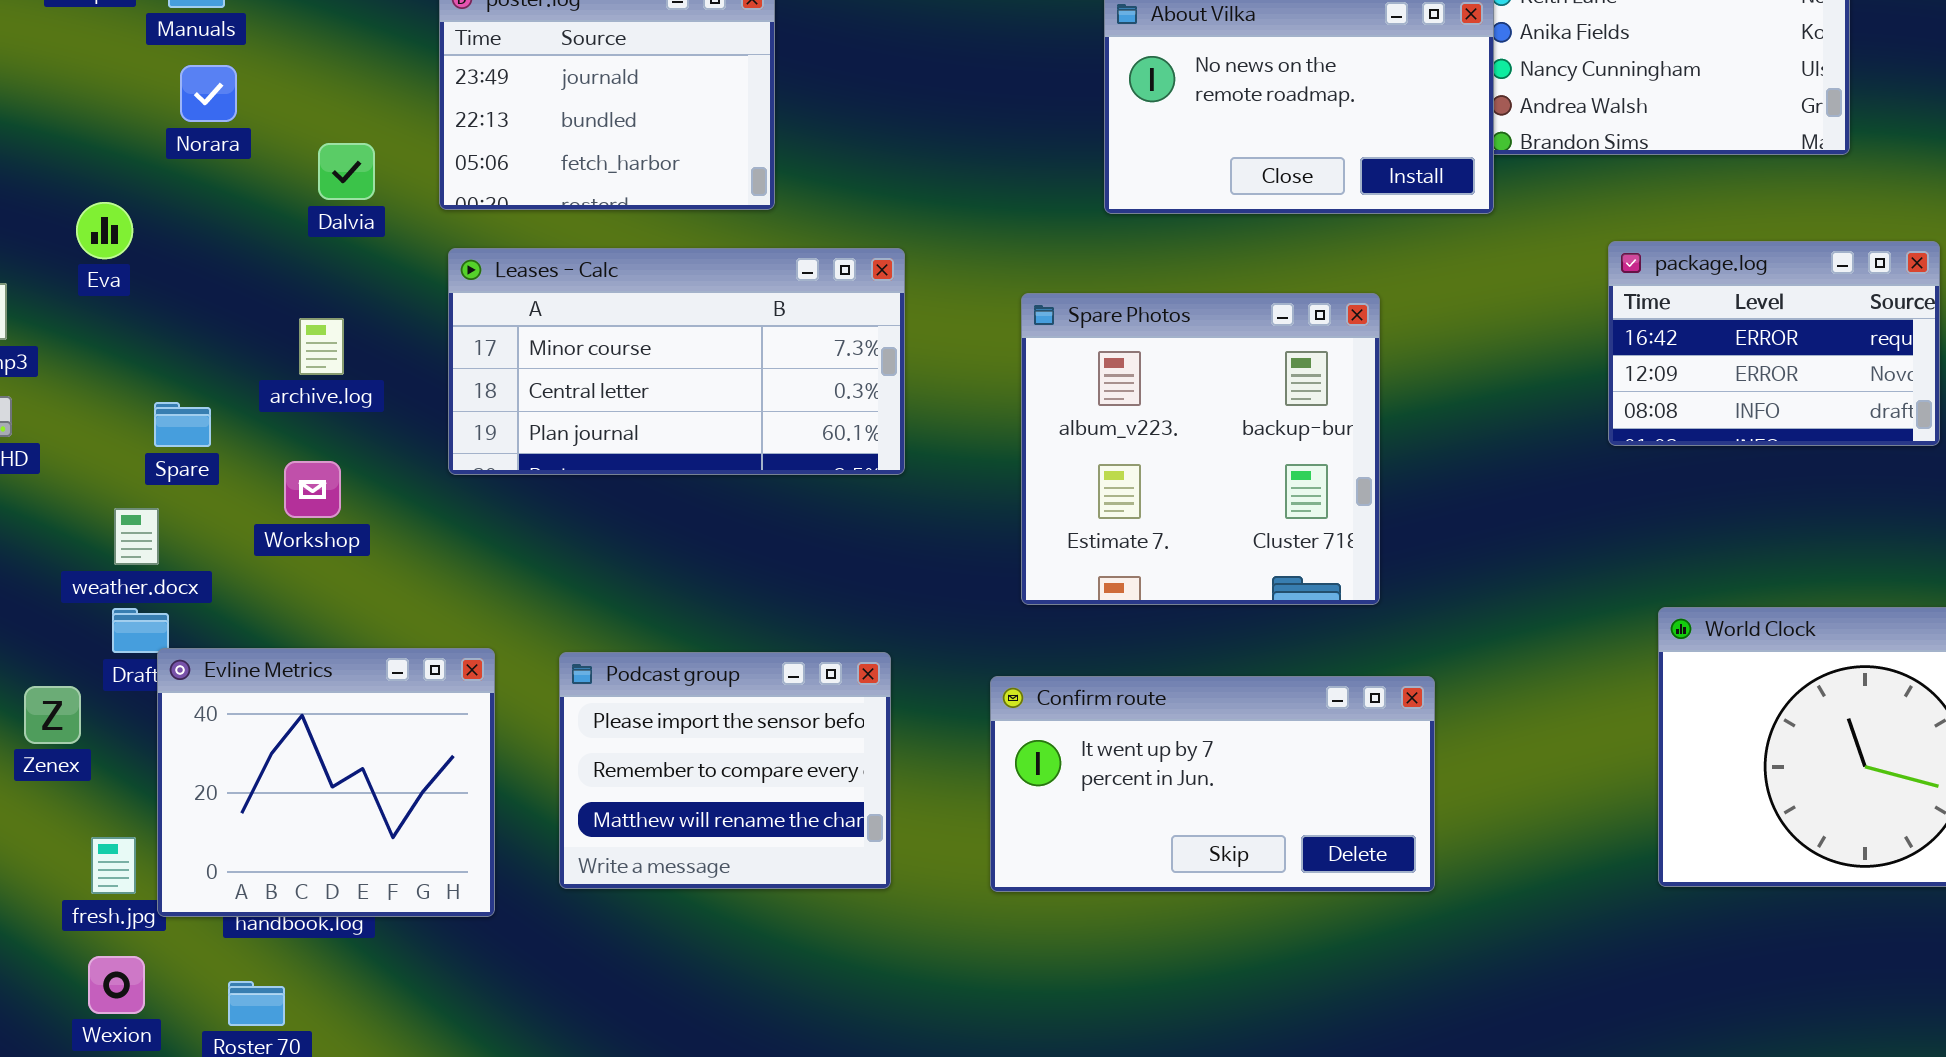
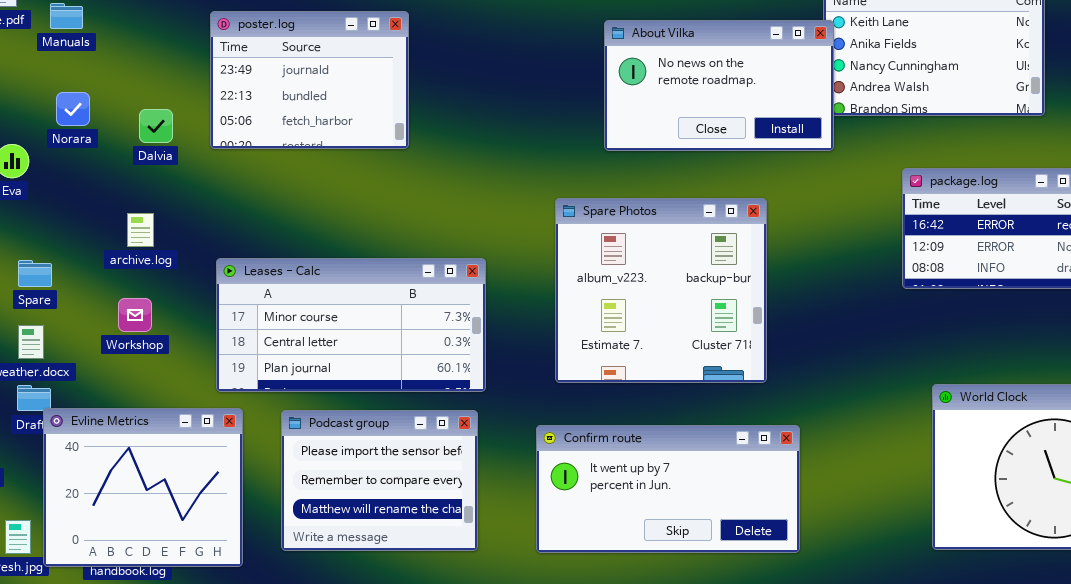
Norara: [180,65,237,122] -> [56,92,90,126], moved
Leases - Calc: [448,248,905,475] -> [216,258,486,392], moved
Spare: [154,402,211,447] -> [18,260,52,287], moved

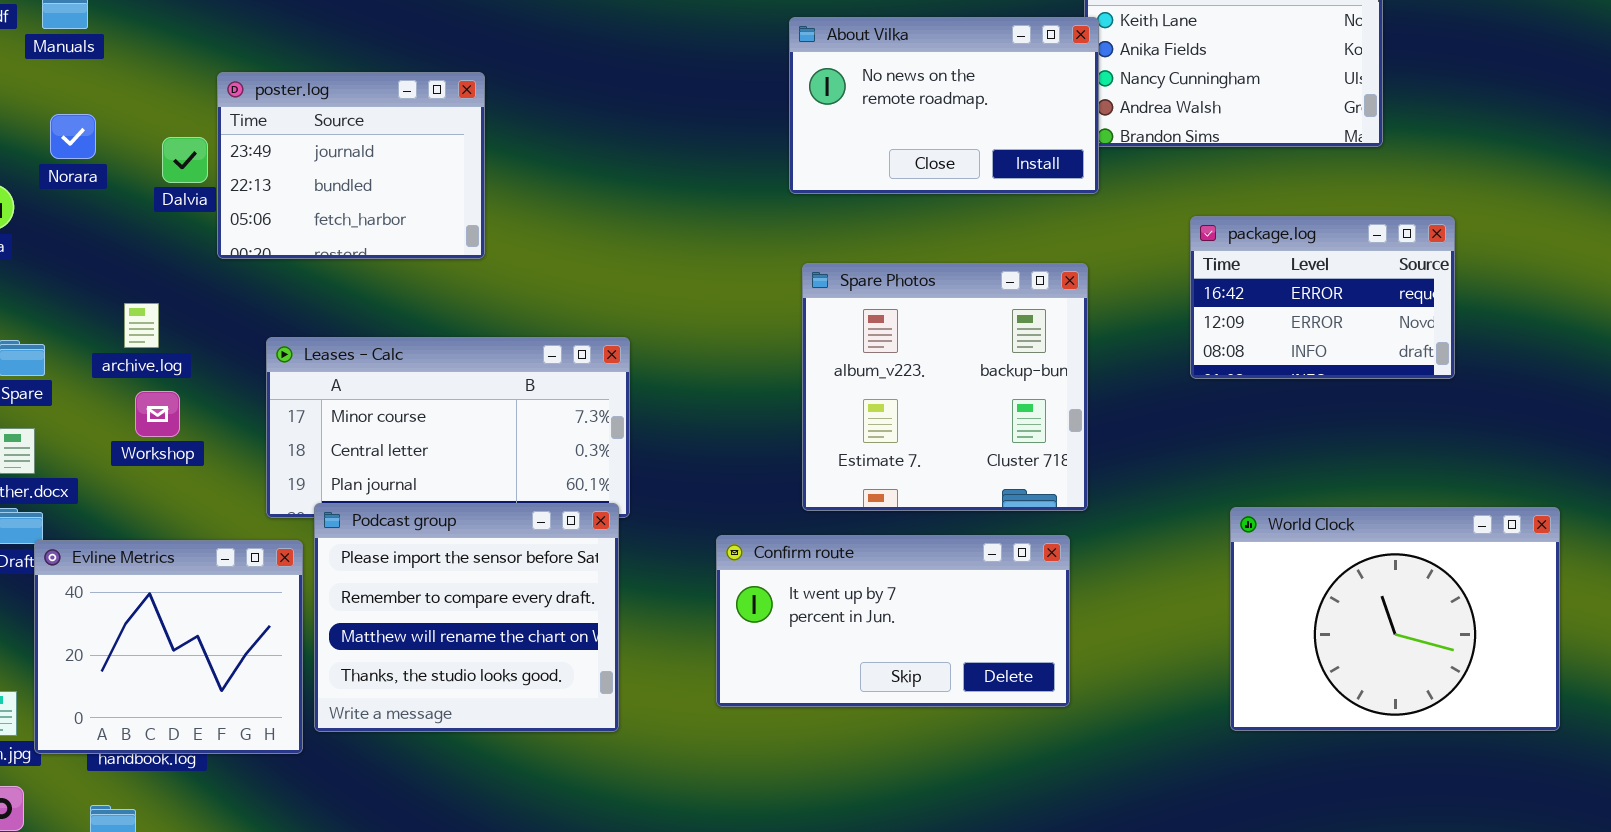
poster.log: [210,11,409,149] -> [217,72,485,259], moved
Spare Photos: [555,198,767,383] -> [802,263,1088,511], moved
archive.log: [127,213,154,247] -> [124,303,159,348], moved
Podcast group: [281,410,478,551] -> [314,503,619,732], resized
Confirm route: [536,425,800,553] -> [716,535,1070,707], moved

